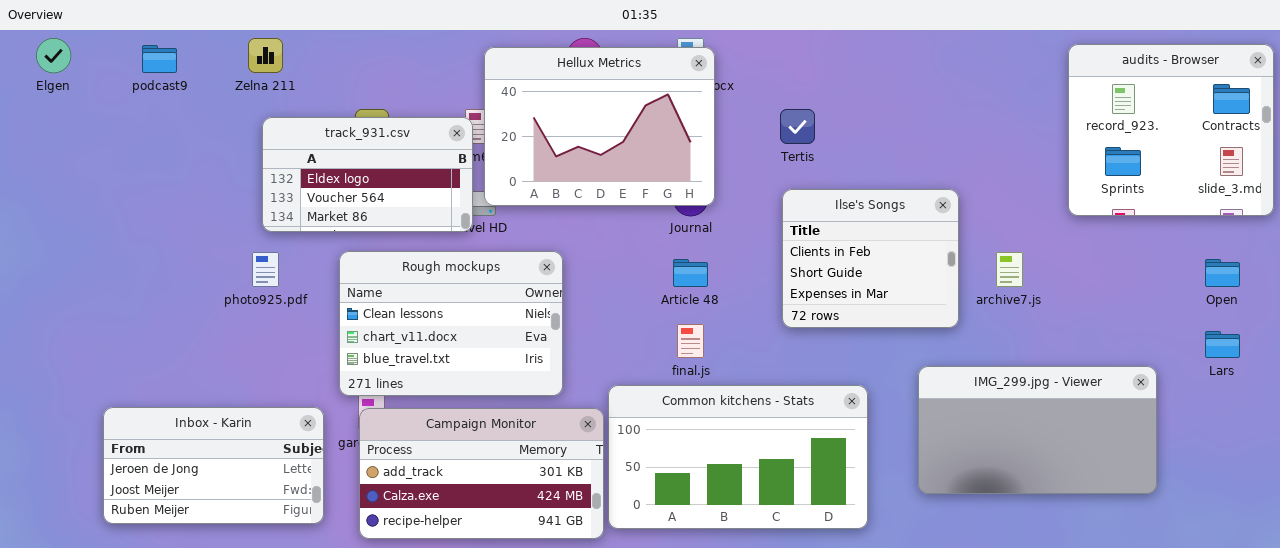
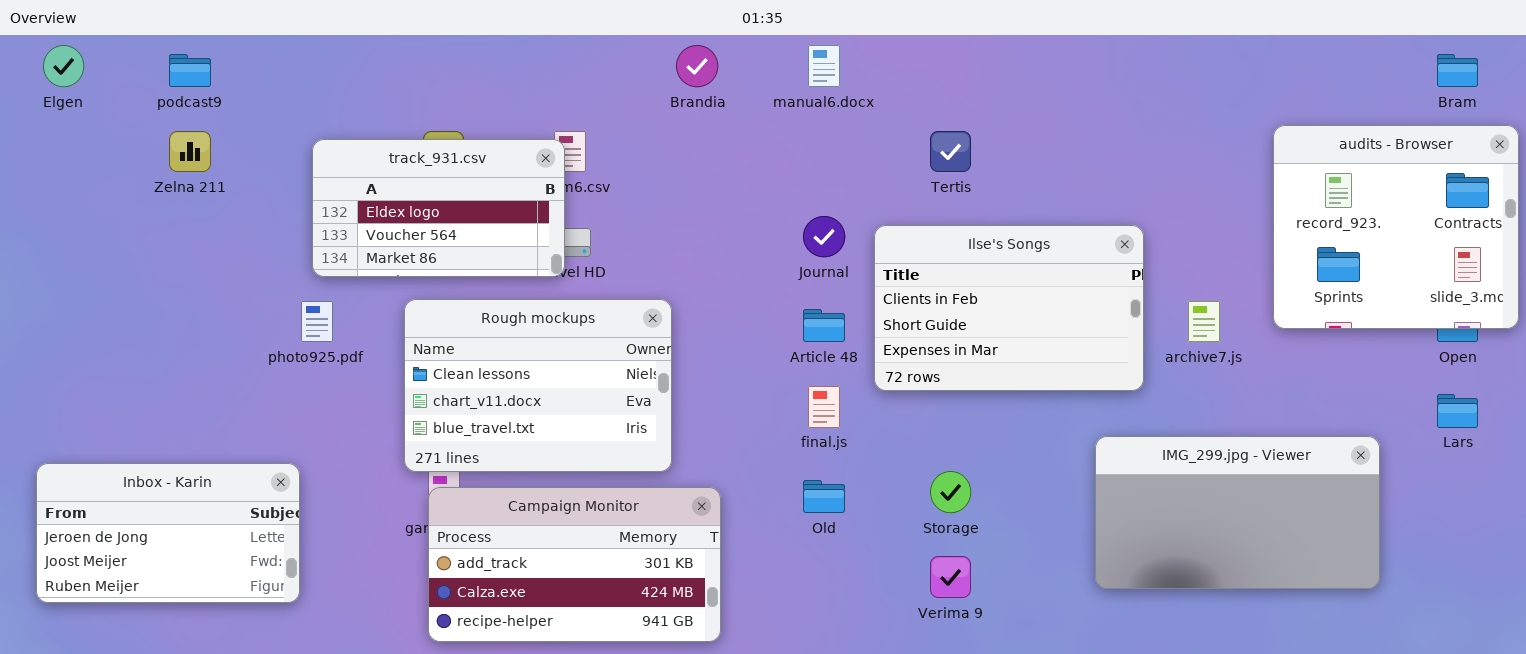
Zelna 211: [248,38,283,73] -> [169,131,211,172], moved
audits - Browser: [1068,44,1274,216] -> [1273,125,1519,329], moved
Hellux Metrics: [484,47,715,206] -> none, closed
Ilse's Songs: [782,189,959,328] -> [874,225,1144,391], resized
Common kitchens - Stats: [608,385,868,529] -> none, closed
Inbox - Karin: [103,407,324,524] -> [36,463,300,603], moved

